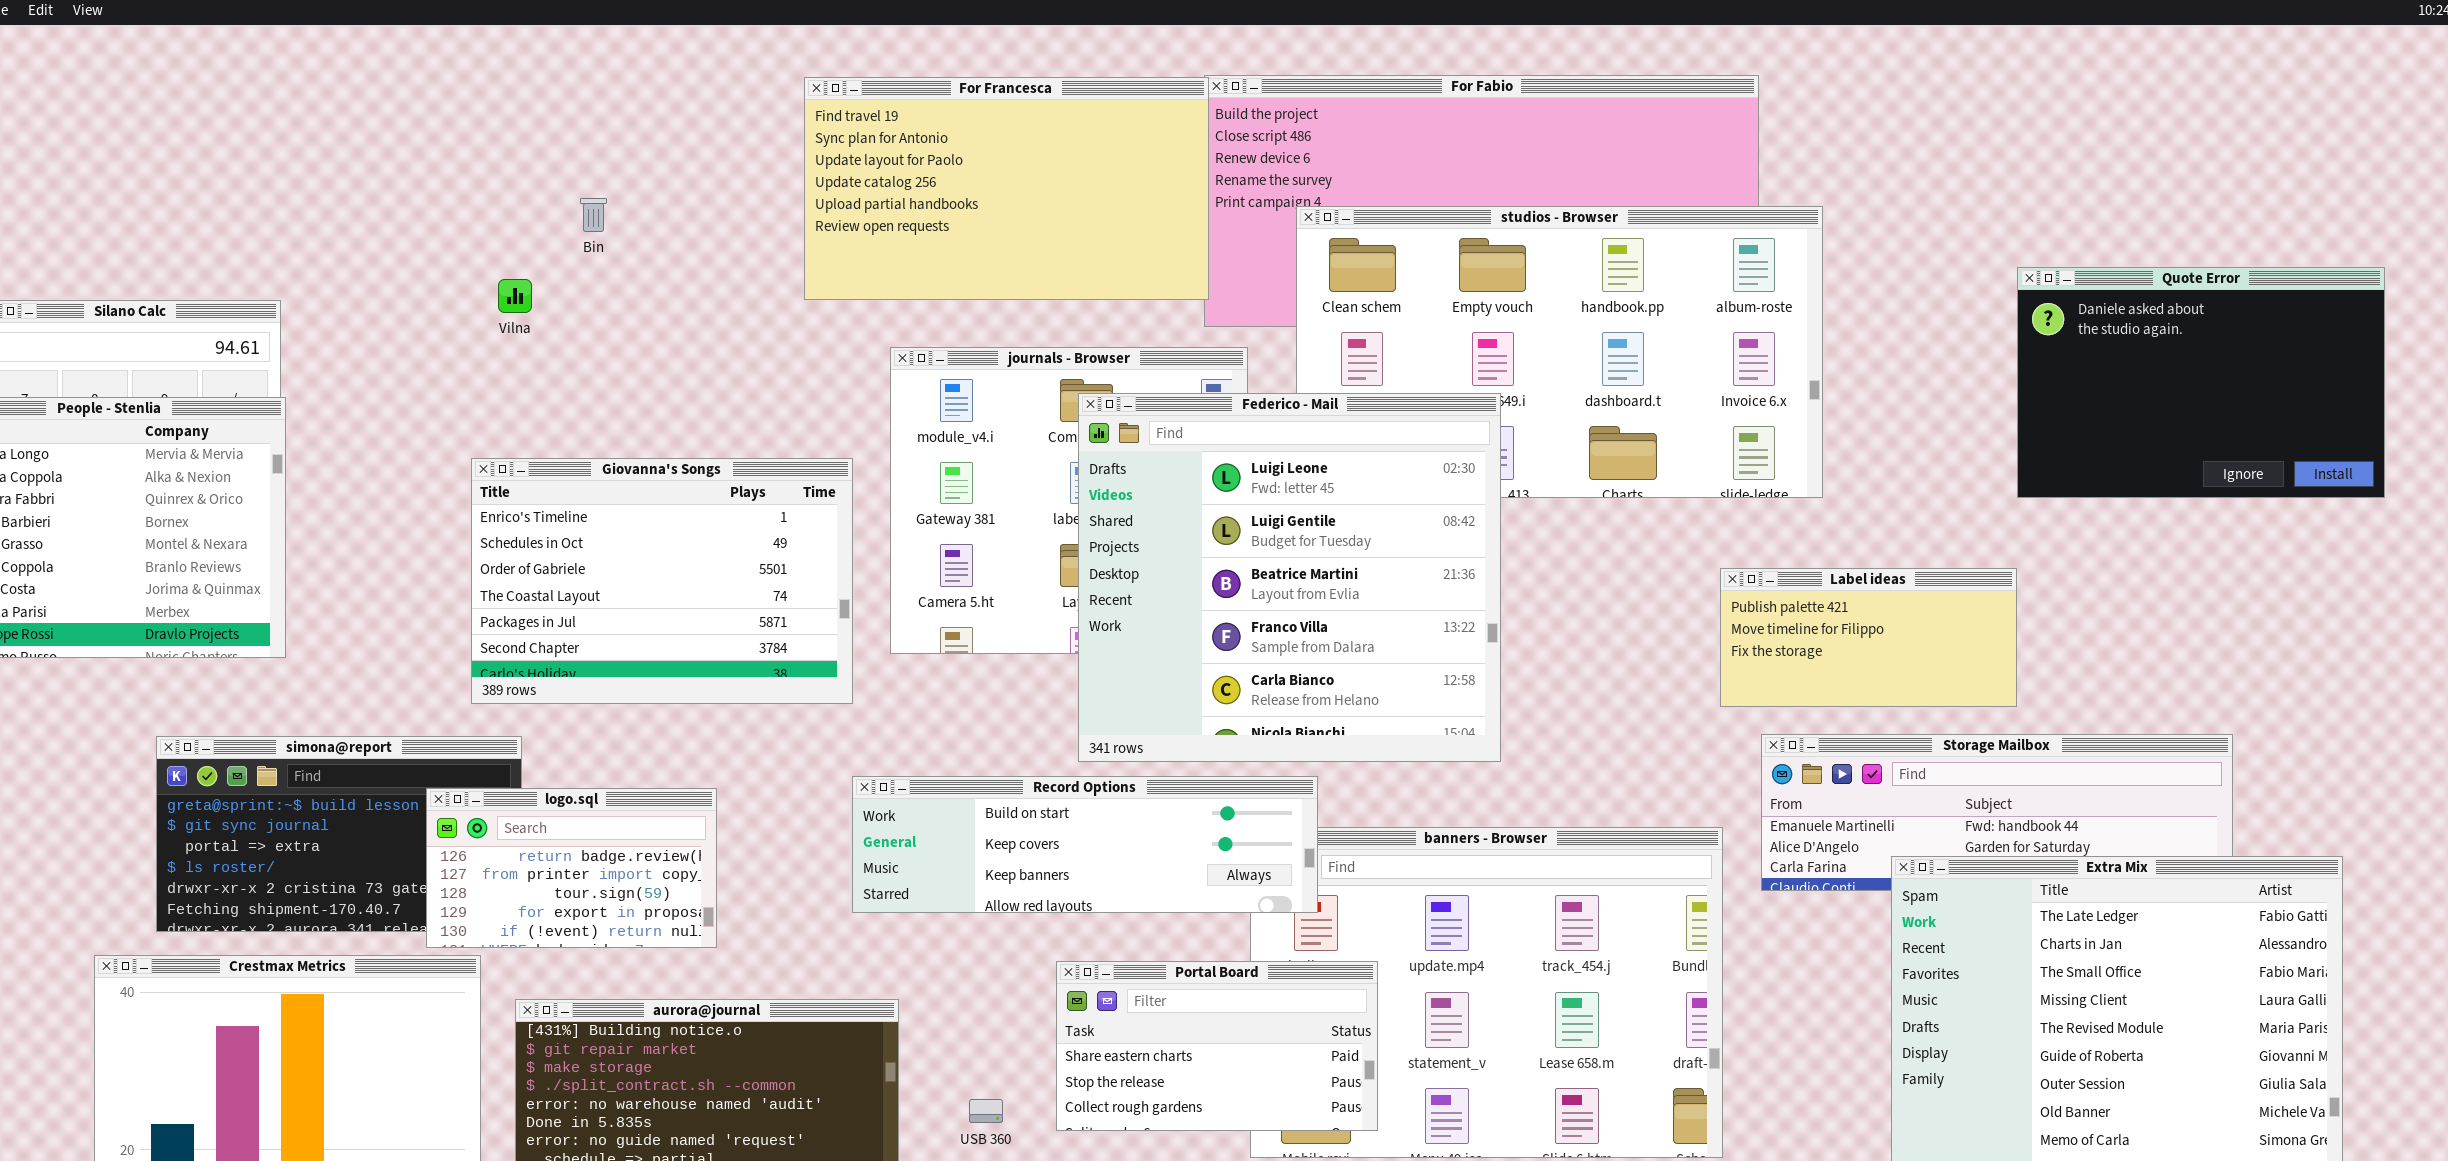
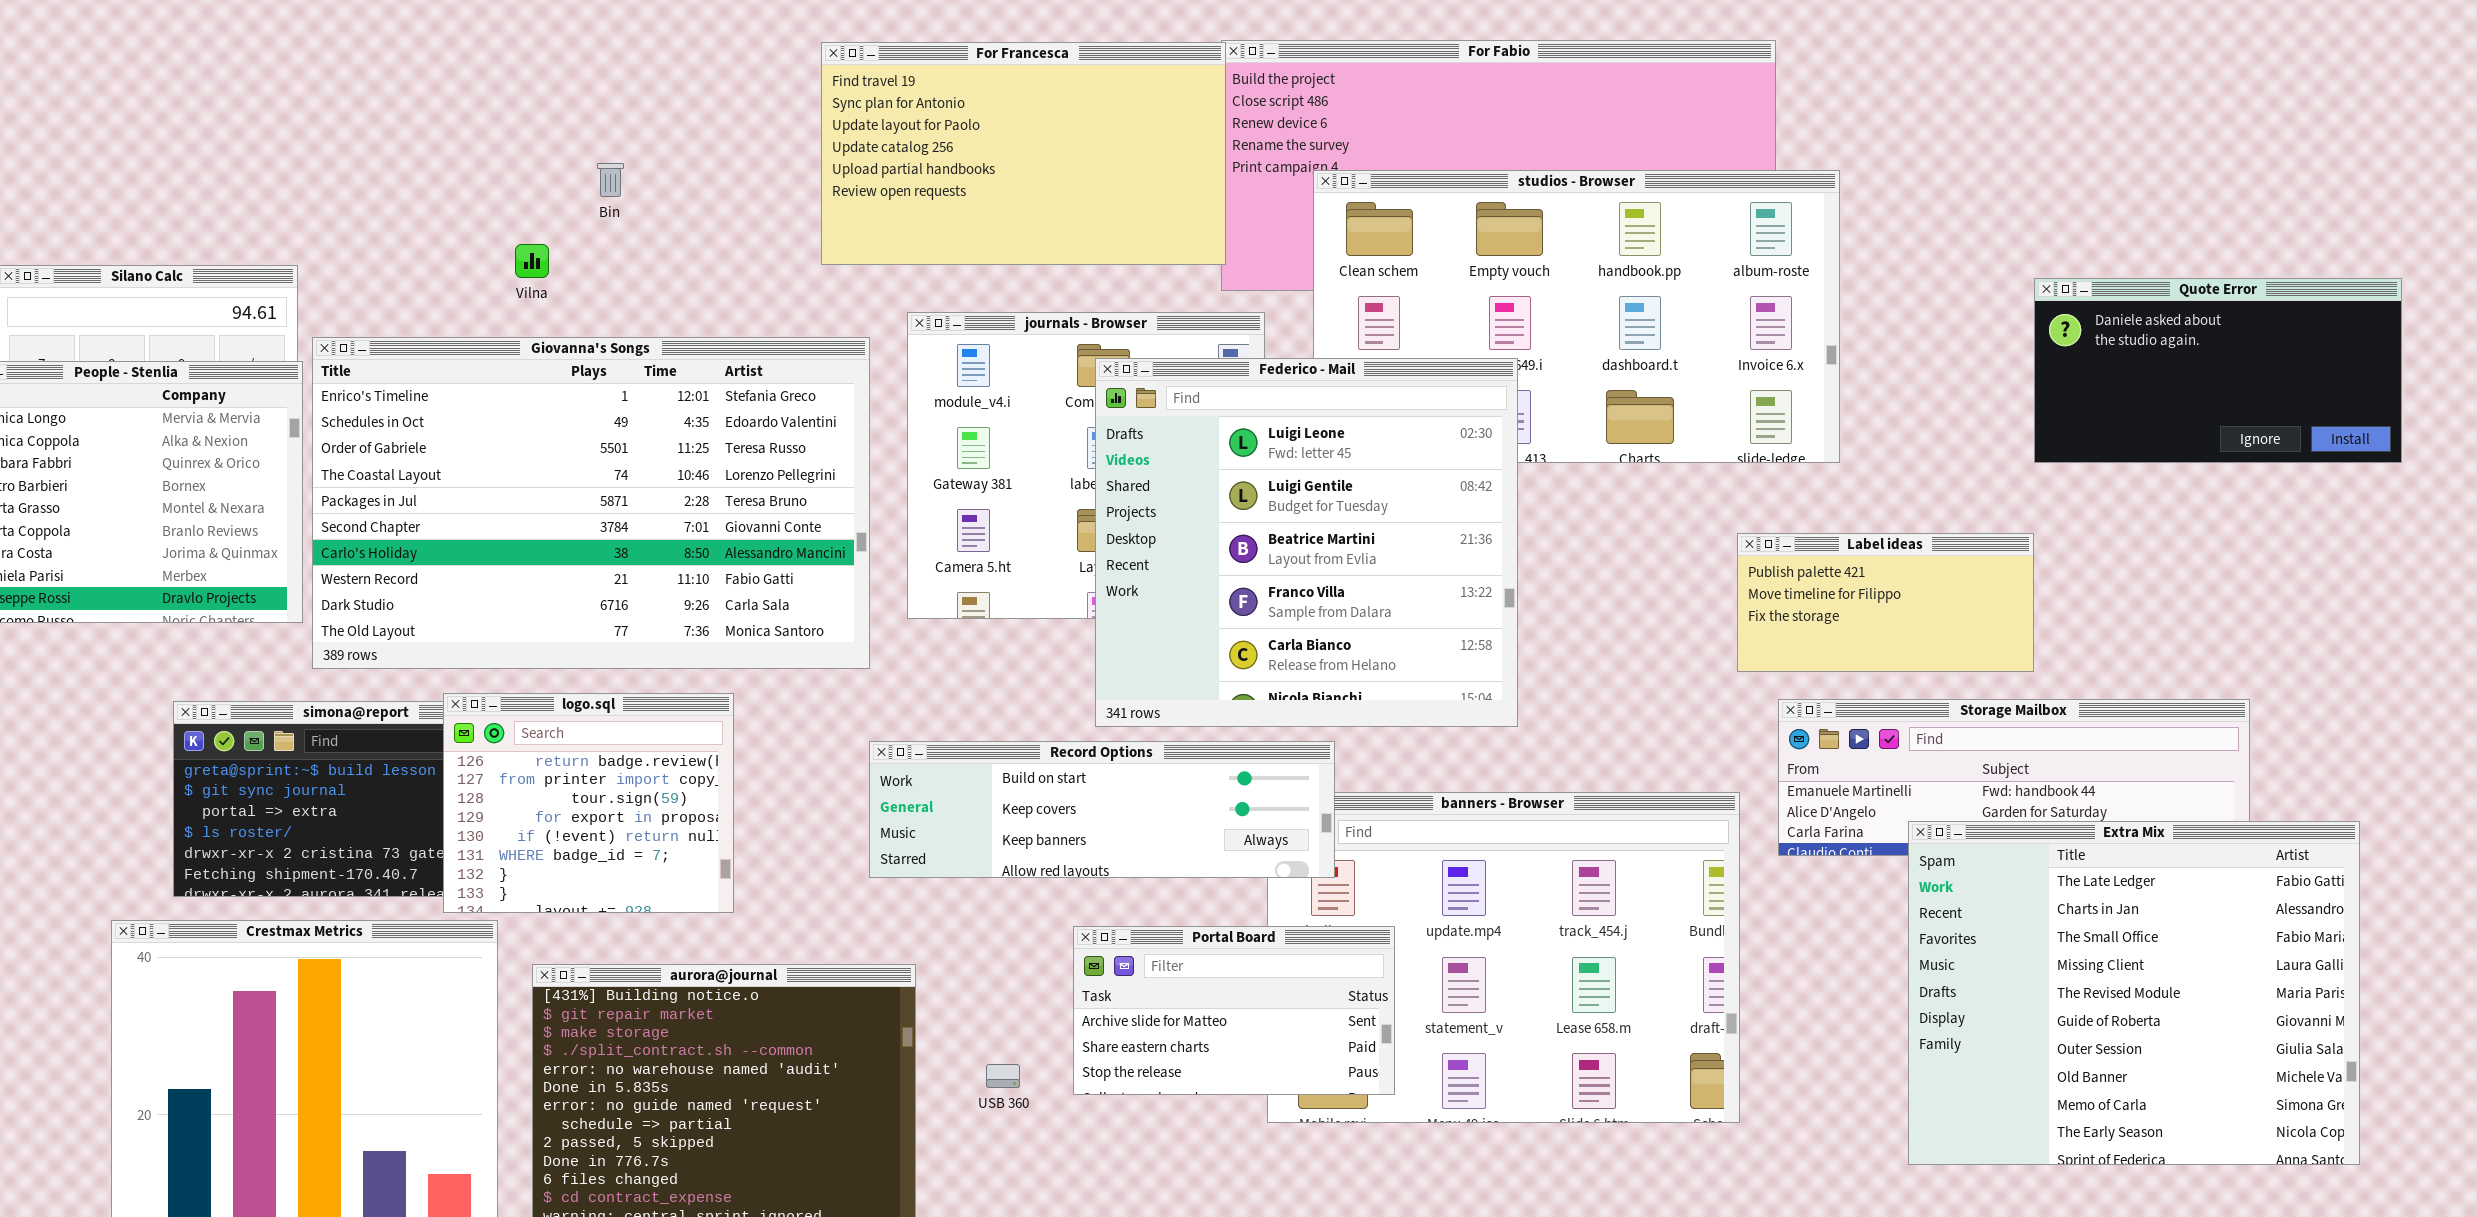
Quote Error: [2017,267,2385,498] -> [2034,278,2402,463], resized
Giovanna's Songs: [471,458,853,704] -> [312,337,870,669], resized
logo.sql: [426,788,717,948] -> [443,693,734,913], resized
Portal Board: [1056,961,1378,1131] -> [1073,926,1395,1095], scrolled up 1 row

